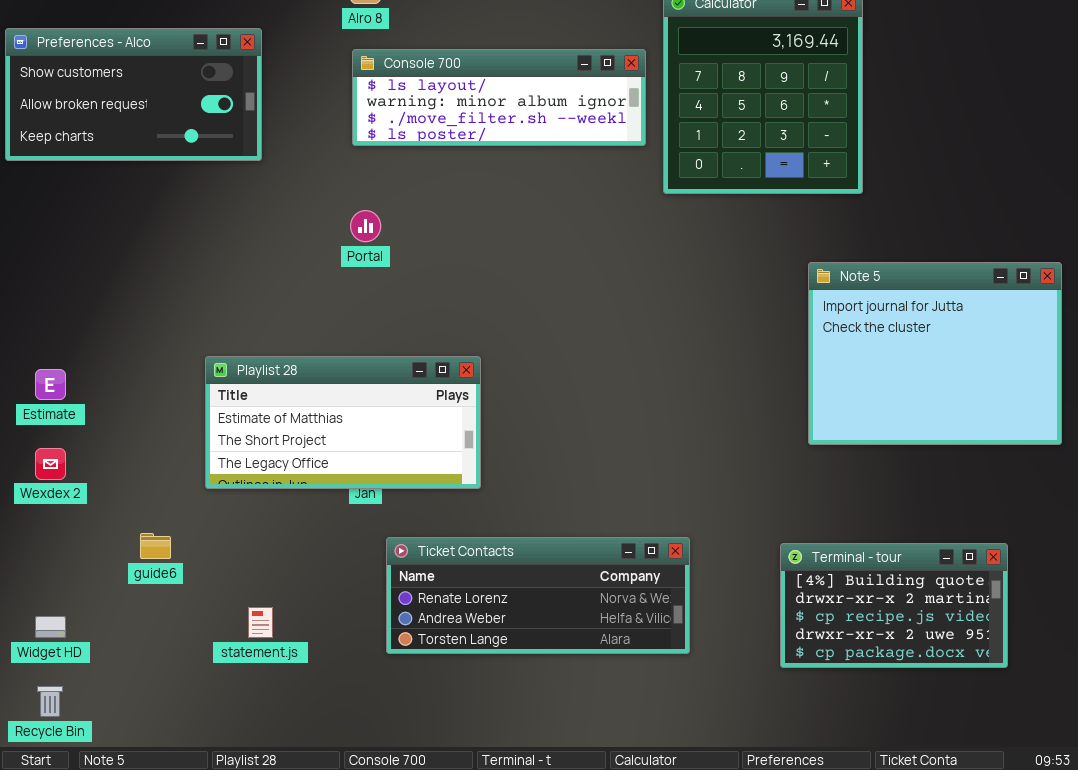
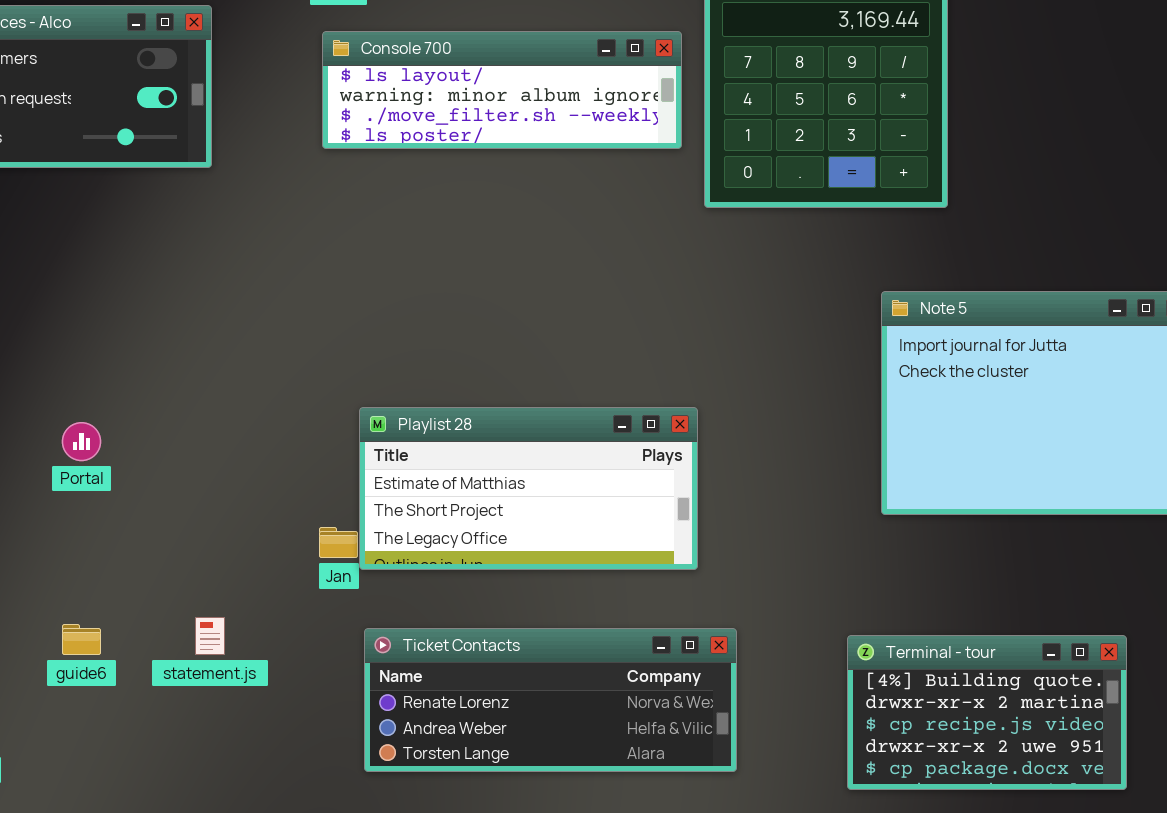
Portal: [350,210,381,242] -> [62,422,101,461], moved
Playlist 28: [205,356,481,489] -> [359,407,698,570], moved
statement.js: [248,607,273,638] -> [195,617,225,655], moved

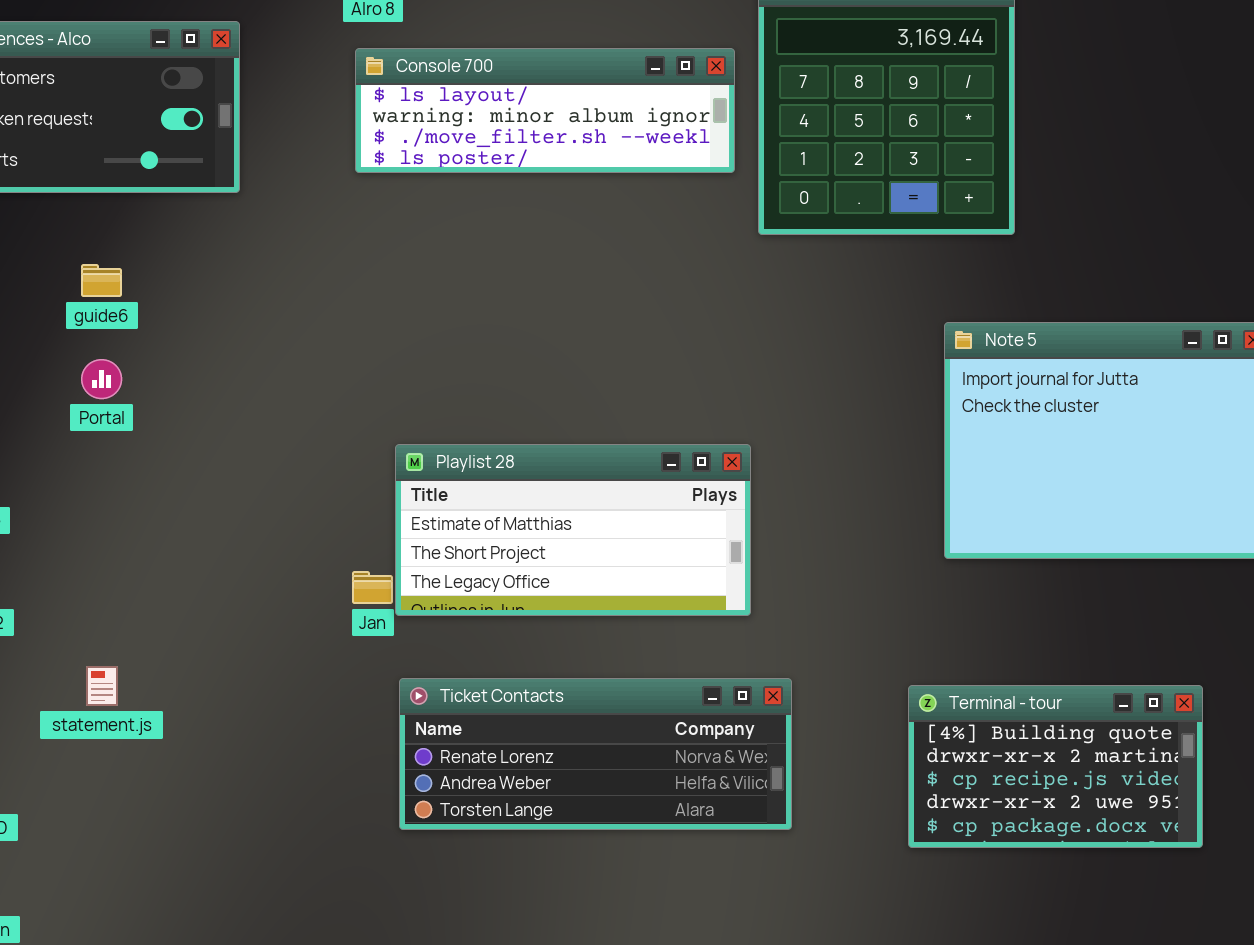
Portal: [62,422,101,461] -> [81,359,122,399], moved
statement.js: [195,617,225,655] -> [86,666,118,706], moved
guide6: [62,624,101,655] -> [81,264,122,297], moved

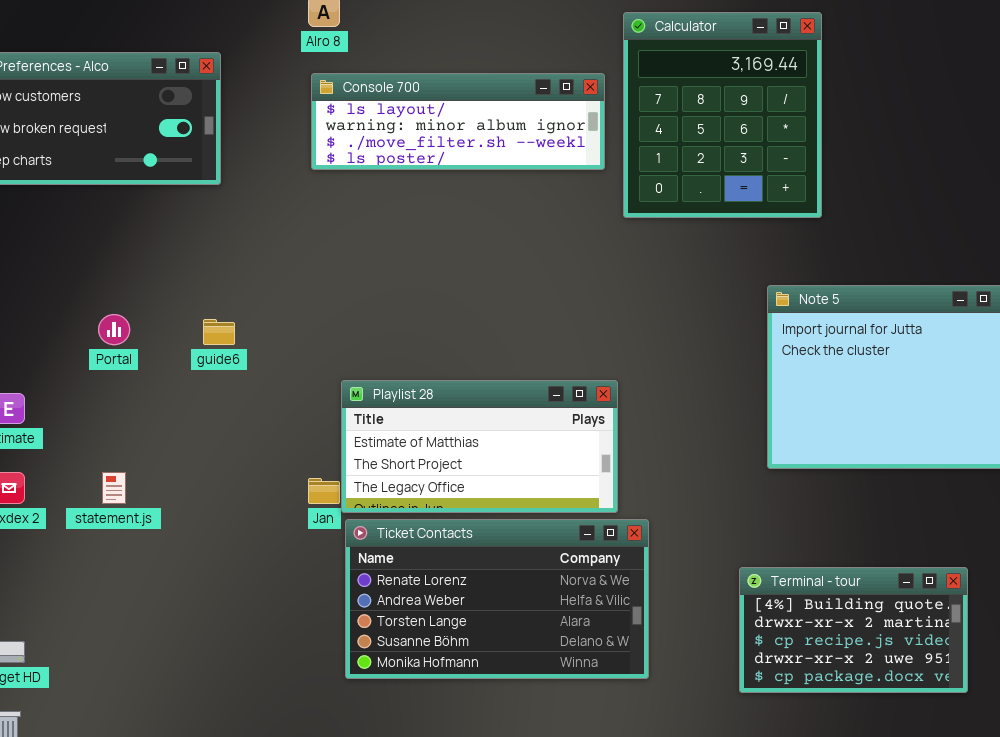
guide6: [81,264,122,297] -> [203,319,235,345], moved
statement.js: [86,666,118,706] -> [102,472,126,504], moved
Ticket Contacts: [399,678,792,830] -> [345,519,649,679], resized

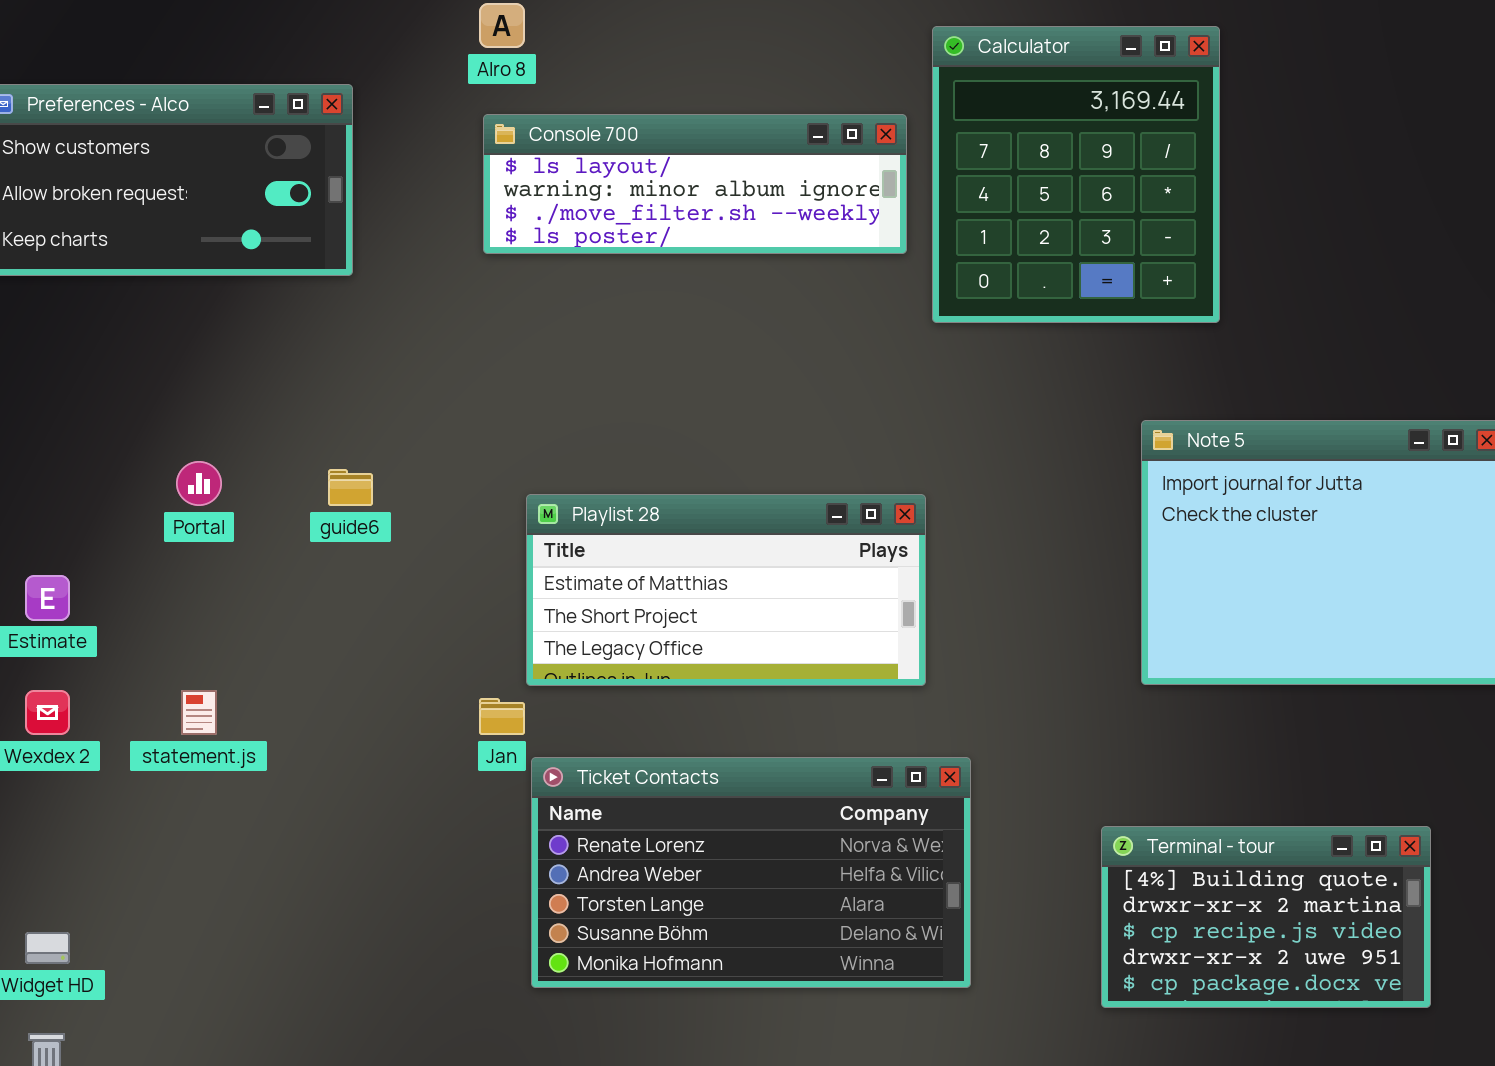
Playlist 28: [341,380,618,513] -> [526,494,926,686], moved

